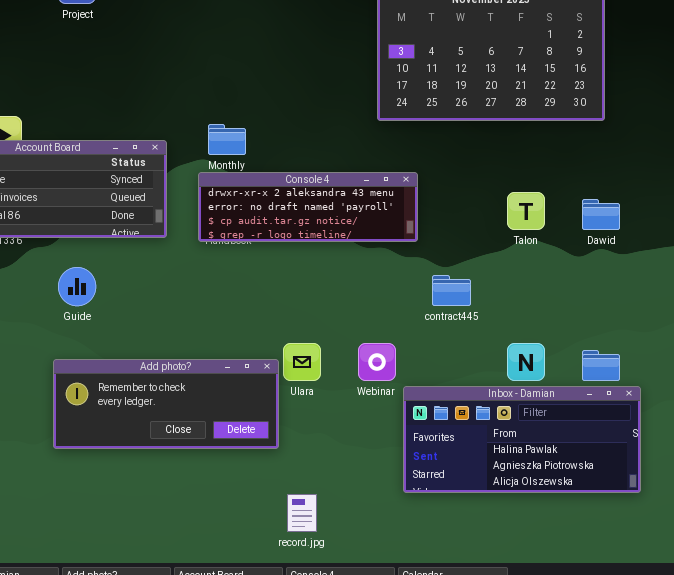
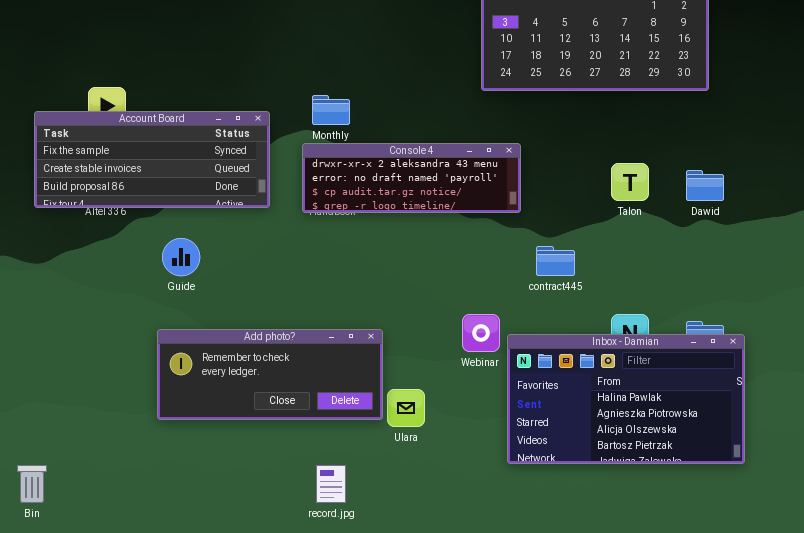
Ulara: [283,343,321,381] -> [387,389,425,427], moved
Inbox - Damian: [403,386,641,493] -> [507,334,745,464], resized
record.jpg: [287,494,317,532] -> [316,465,346,503], moved

